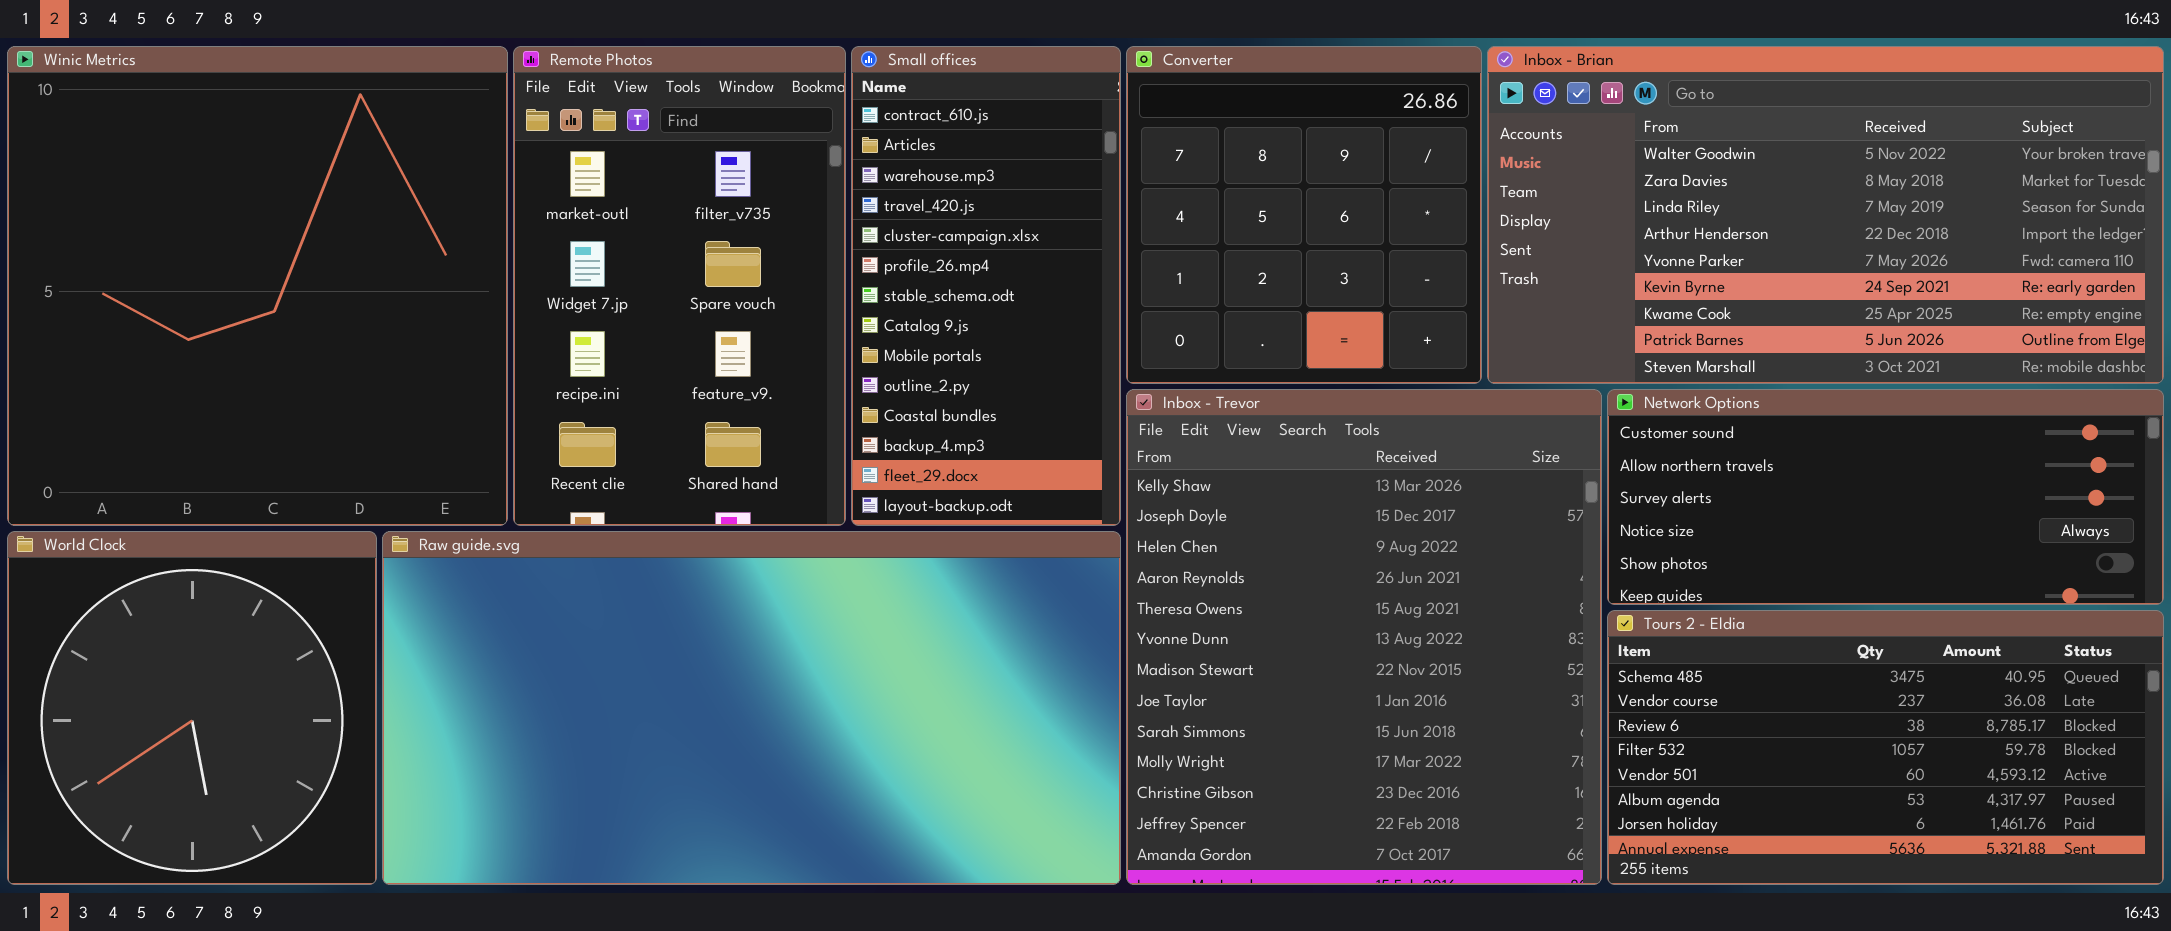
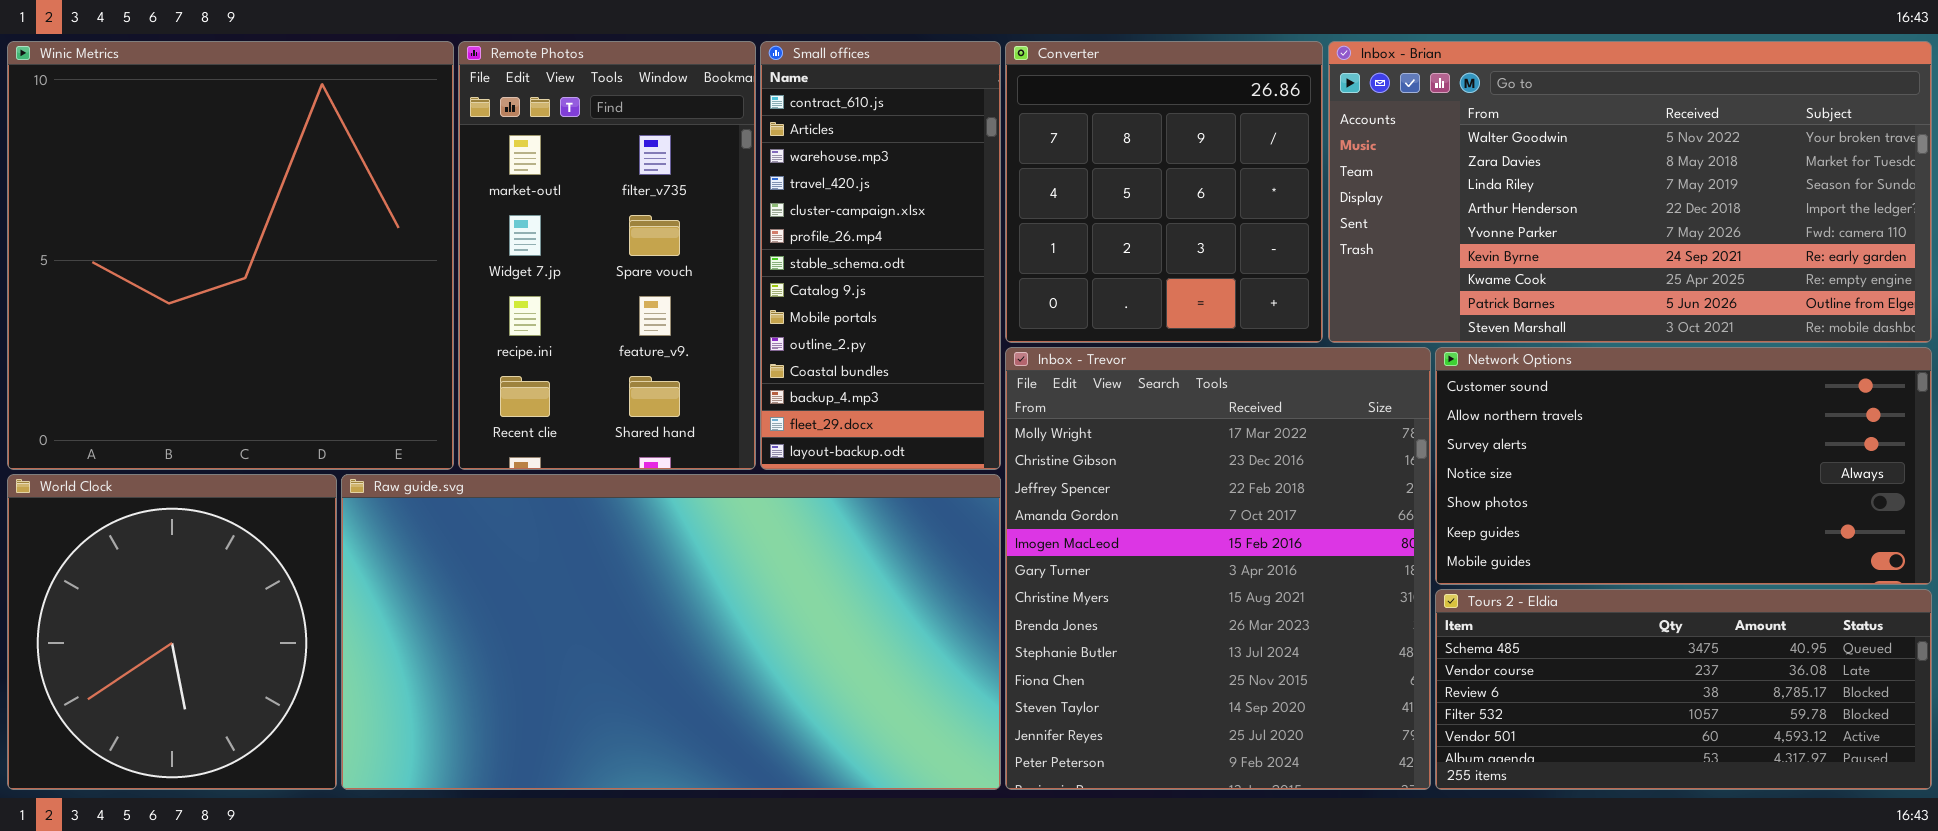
Inbox - Trevor: [1126,389,1602,885] -> [1005,347,1431,790], scrolled down 9 rows
Network Options: [1607,389,2164,605] -> [1435,347,1932,585], resized
Tours 2 - Eldia: [1607,610,2164,885] -> [1435,589,1932,790], resized

